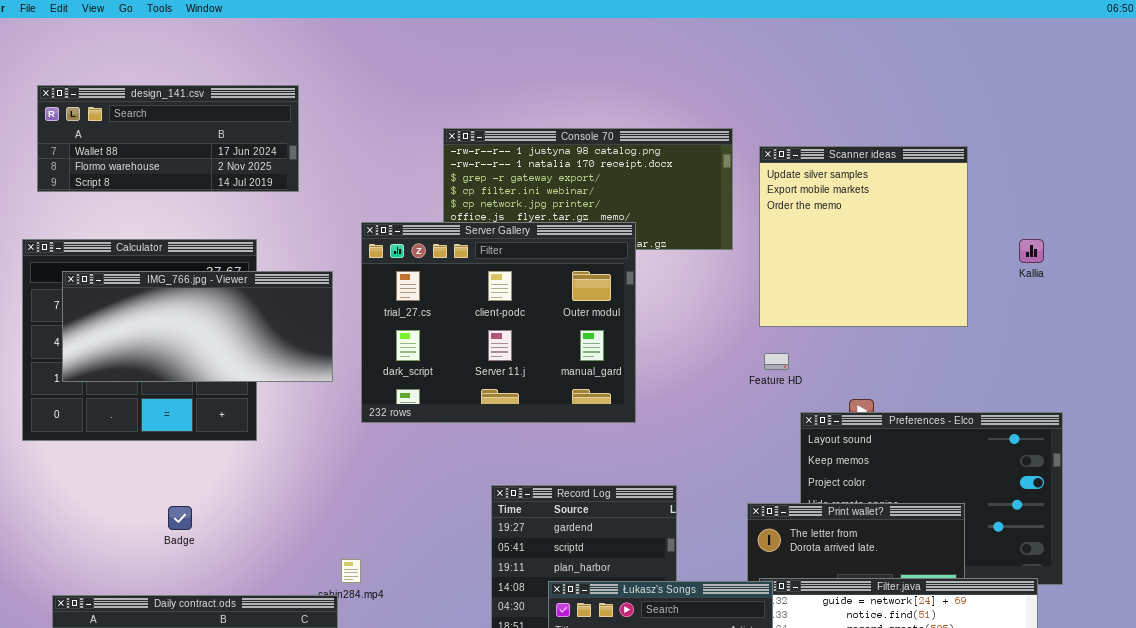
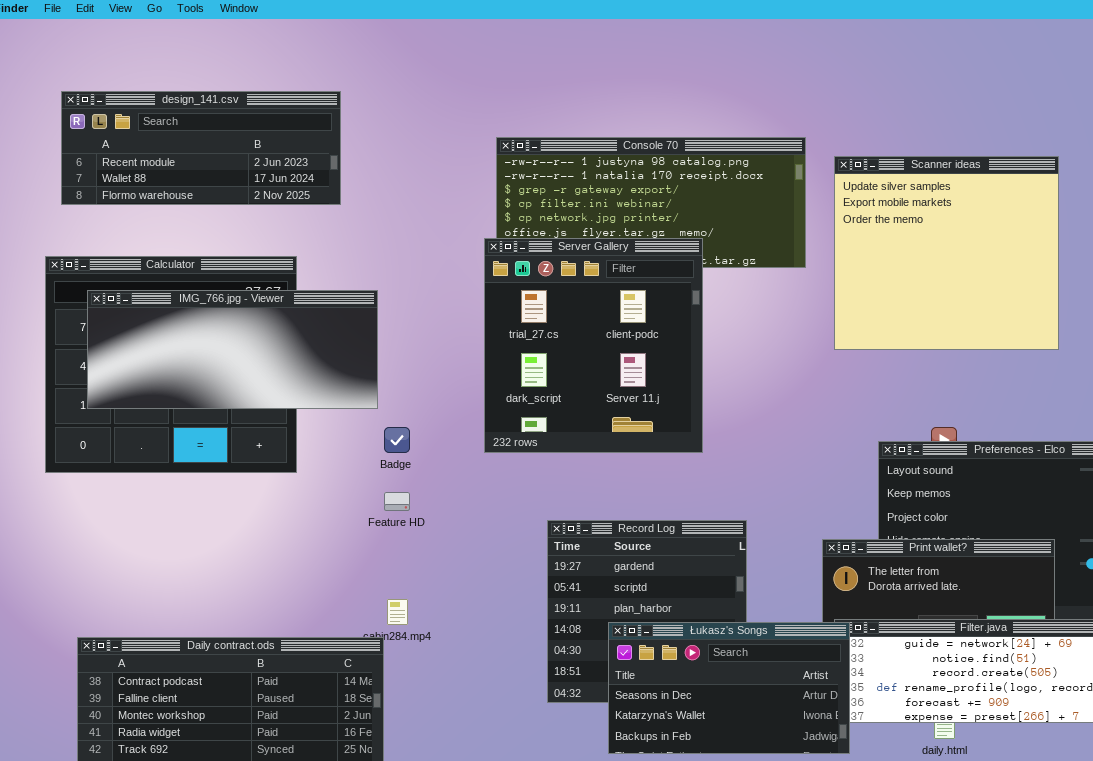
design_141.csv: [37,85,299,192] -> [61,91,341,205], scrolled up 1 row
Server Gallery: [361,222,636,423] -> [484,238,703,453], resized
Feature HD: [764,353,789,370] -> [384,492,410,511], moved
Badge: [168,506,192,530] -> [384,427,410,453], moved

